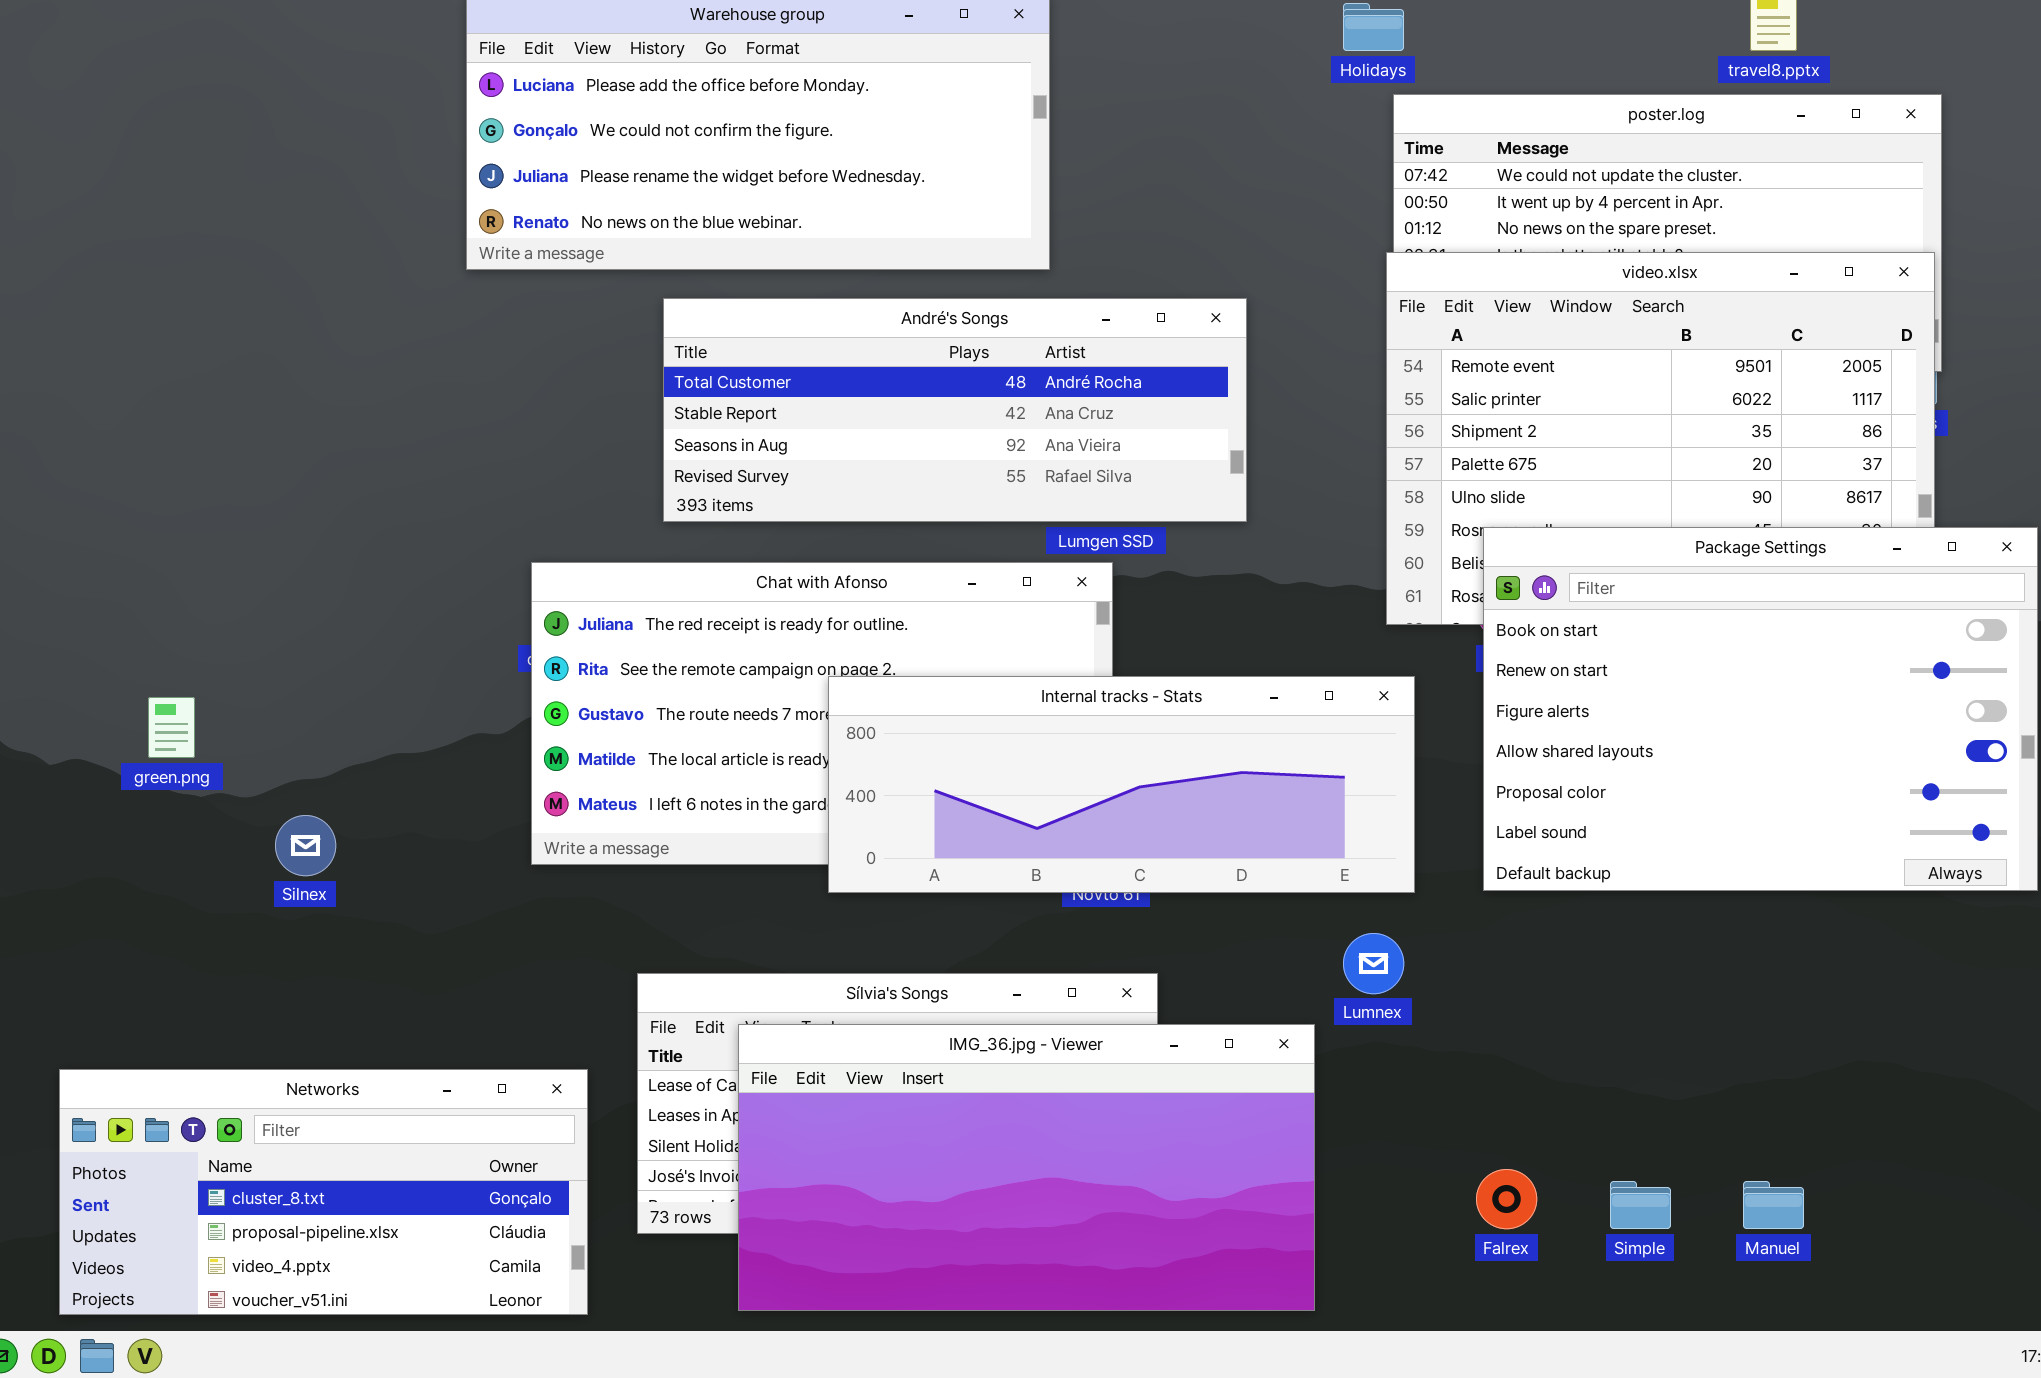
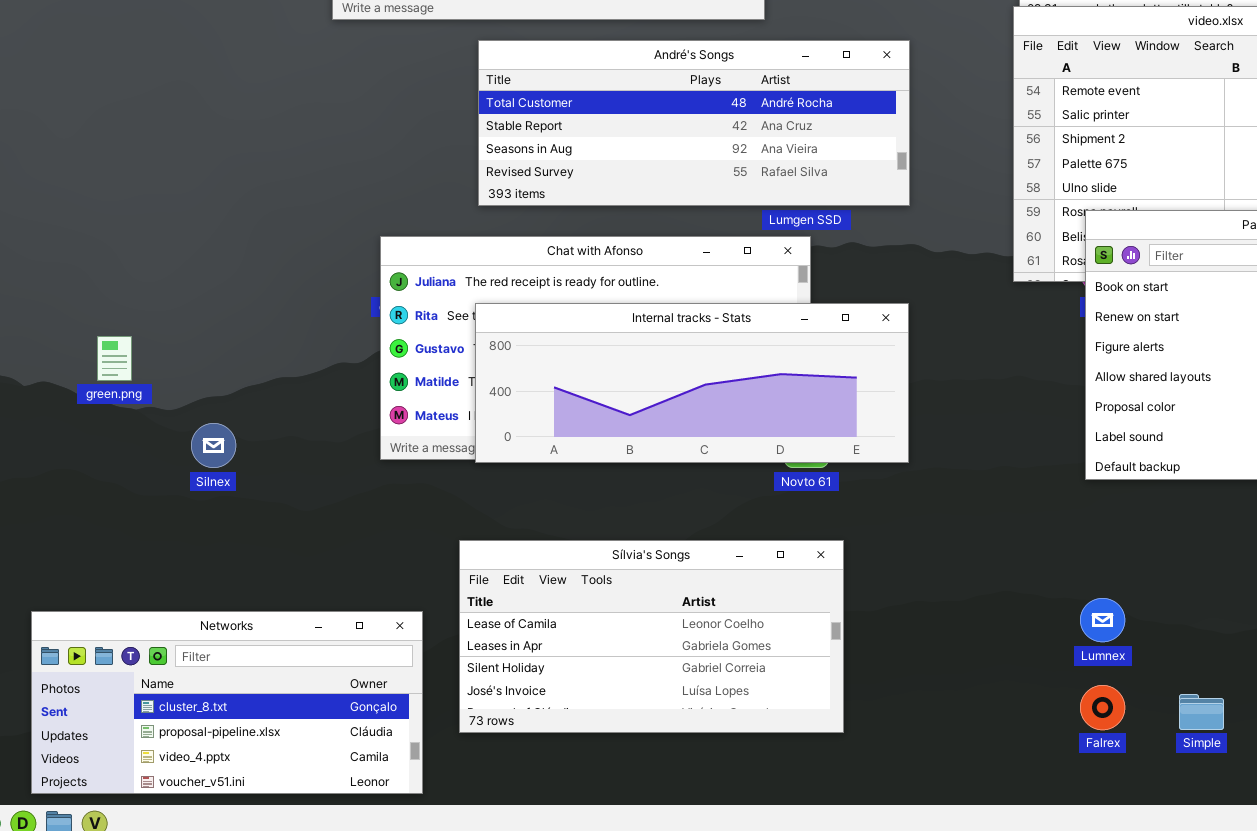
Internal tracks - Stats: [828,676,1415,893] -> [475,303,909,463], moved
Lumnex: [1343,933,1404,994] -> [1080,598,1125,642], moved
IMG_36.jpg - Viewer: [738,1024,1315,1311] -> none, closed

